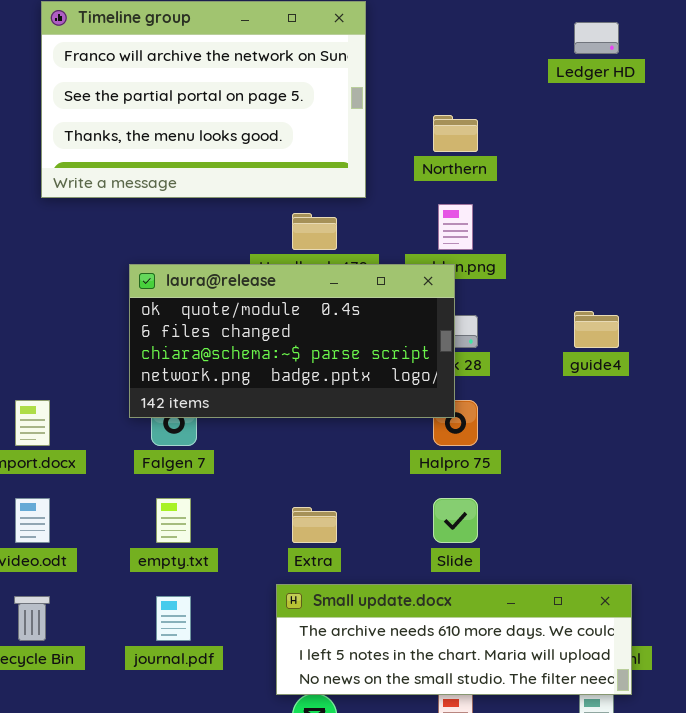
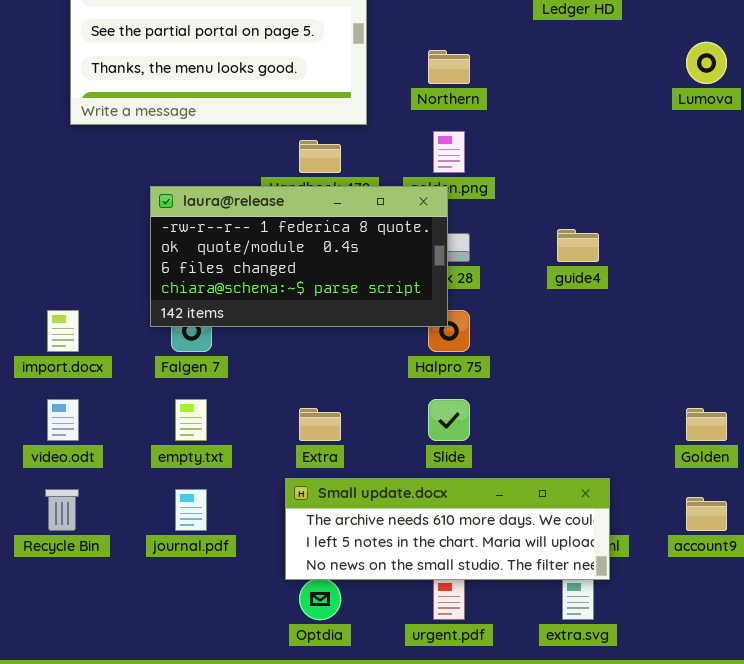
laura@release: [129,264,455,418] -> [150,186,448,327], scrolled up 1 row

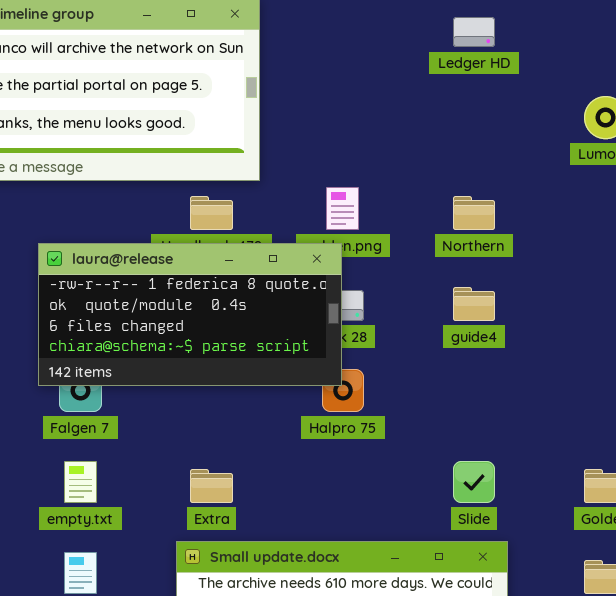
Northern: [428,50,470,84] -> [453,196,495,230], moved
Slide: [428,399,470,441] -> [453,461,495,503], moved

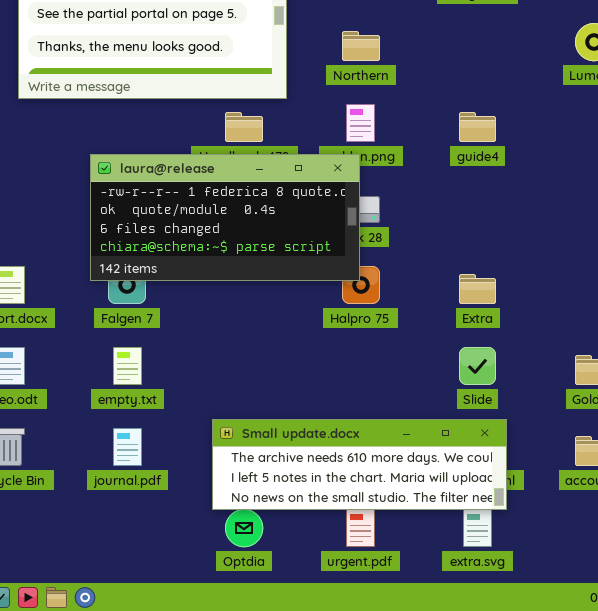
Northern: [453,196,495,230] -> [342,31,380,61], moved
guide4: [453,287,495,321] -> [459,112,496,142], moved
Extra: [190,469,233,503] -> [459,274,496,304], moved

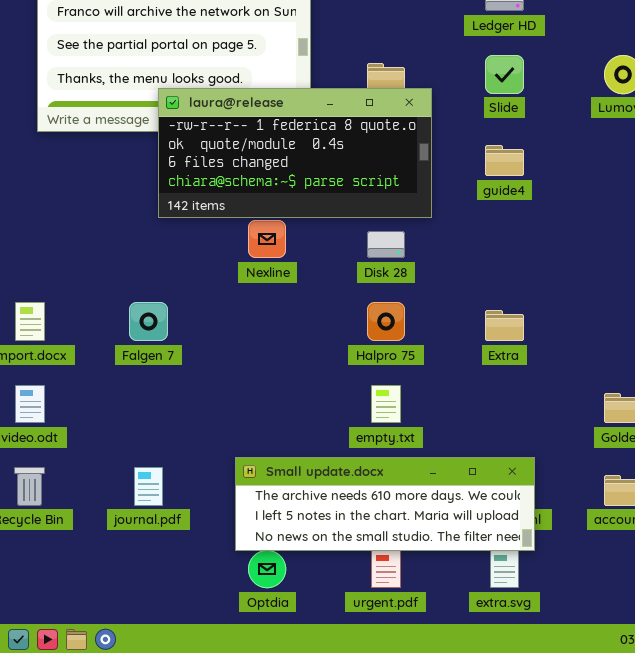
laura@release: [90,154,360,281] -> [158,88,432,218], moved
empty.txt: [113,347,142,385] -> [371,385,401,423], moved
Slide: [459,347,496,385] -> [485,55,524,94], moved

